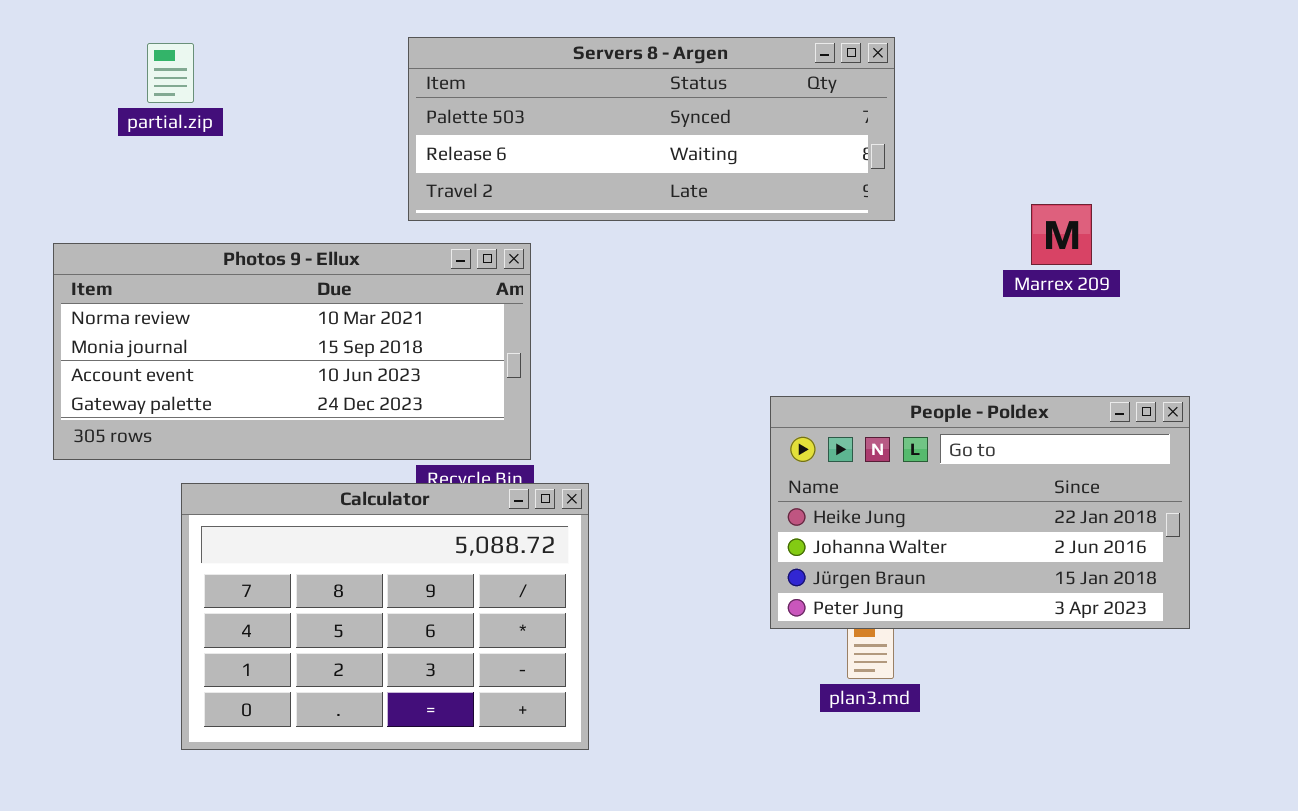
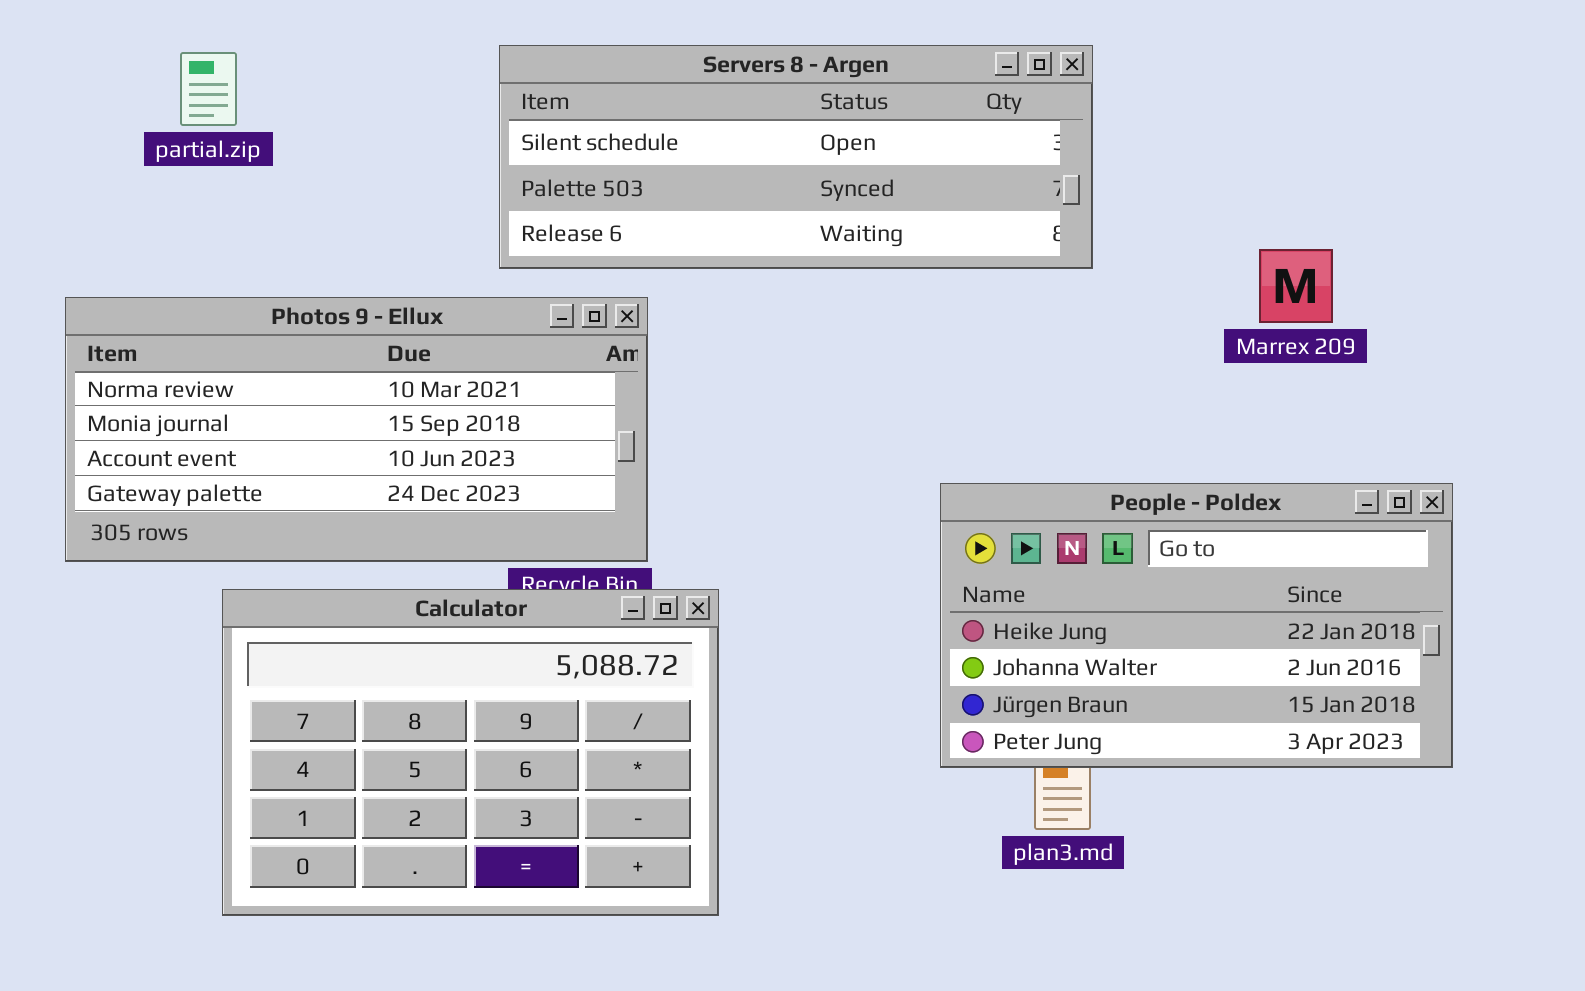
Servers 8 - Argen: [408,37,895,221] -> [499,45,1093,269], scrolled up 1 row

